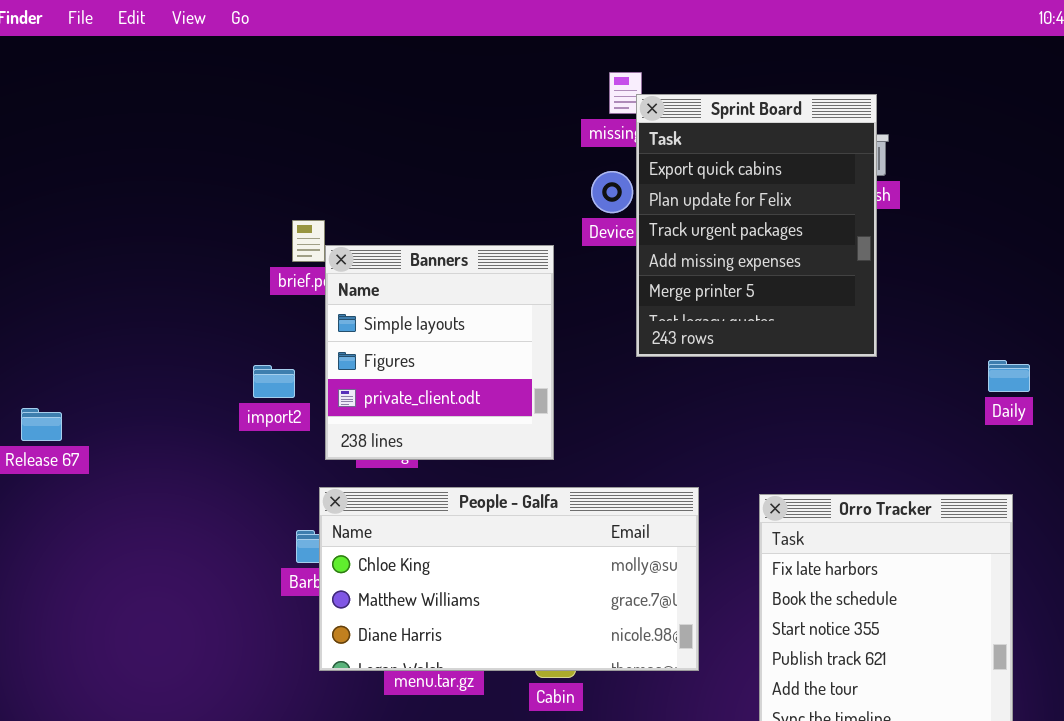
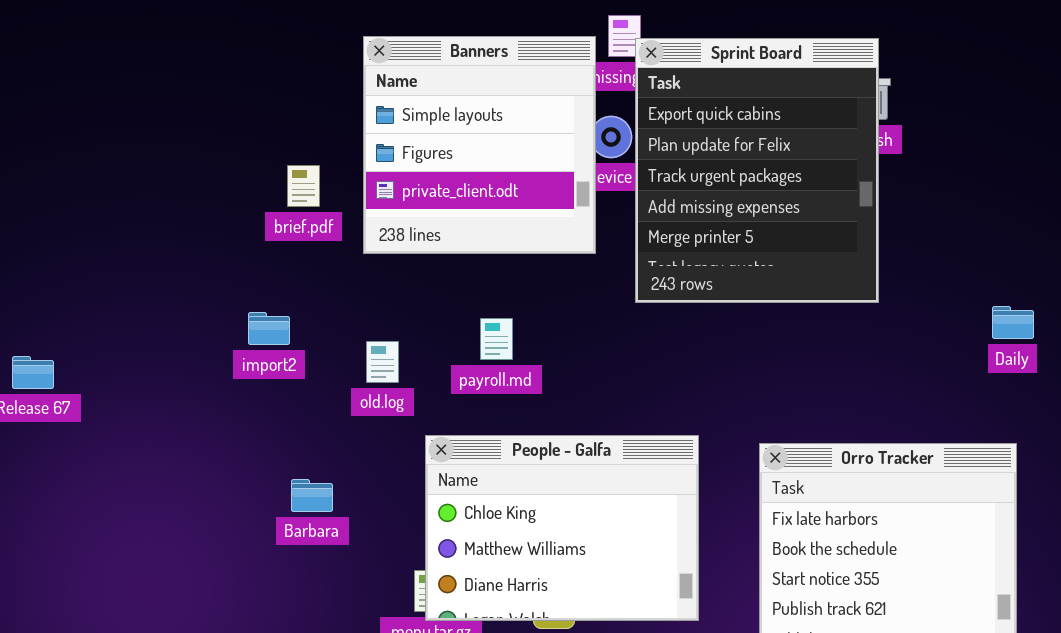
Banners: [325,245,554,460] -> [363,36,596,254], moved
People - Galfa: [319,487,699,671] -> [425,435,699,621], resized

